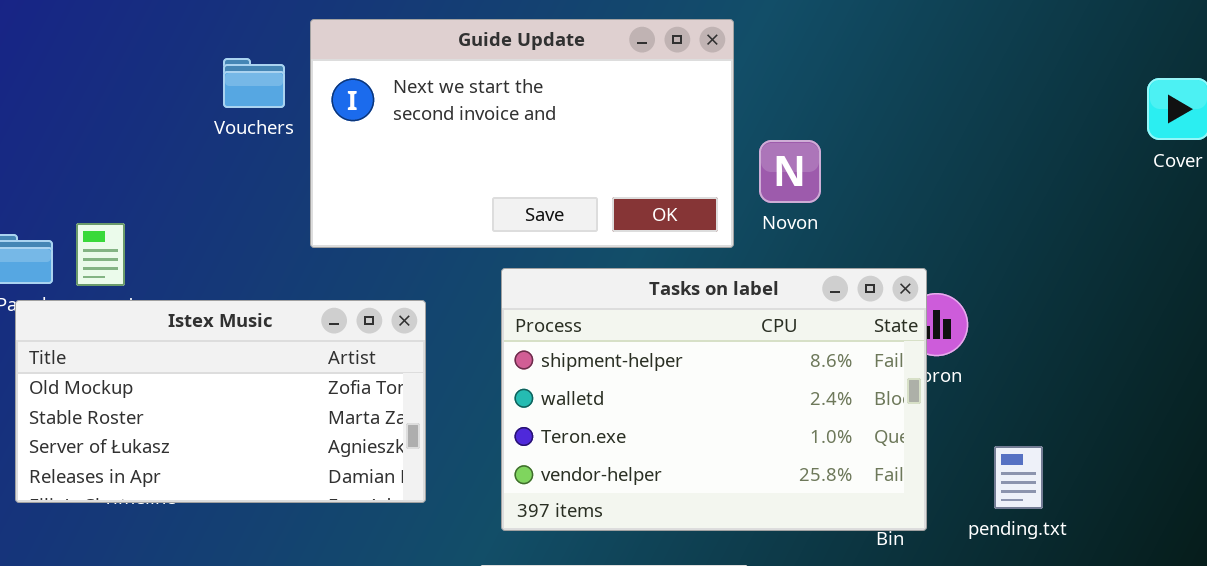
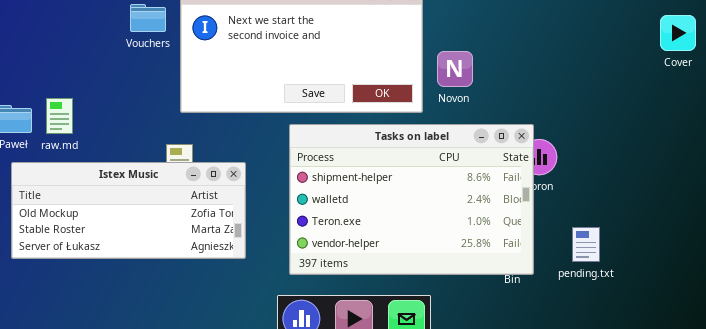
Istex Music: [15,300,426,503] -> [11,162,246,259], resized

